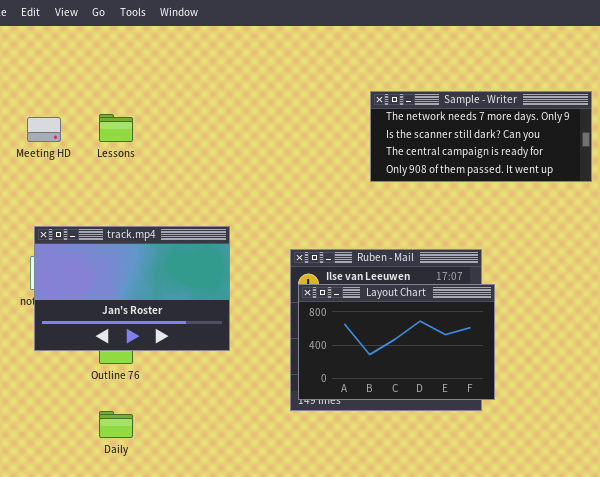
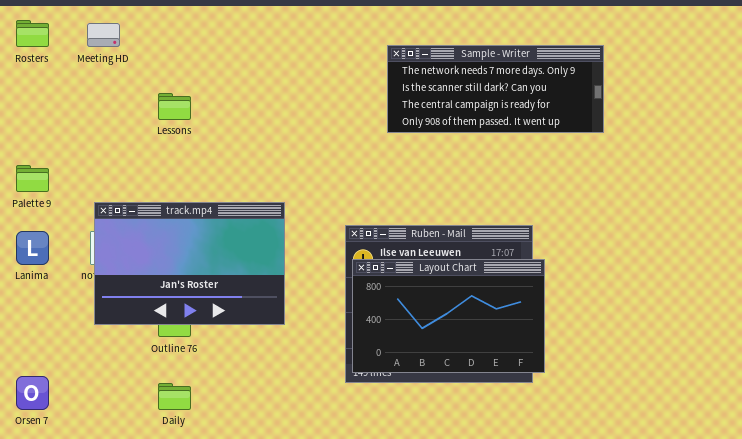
Sample - Writer: [370,91,592,182] -> [387,45,604,133], moved
Meeting HD: [27,117,61,142] -> [87,23,120,47], moved

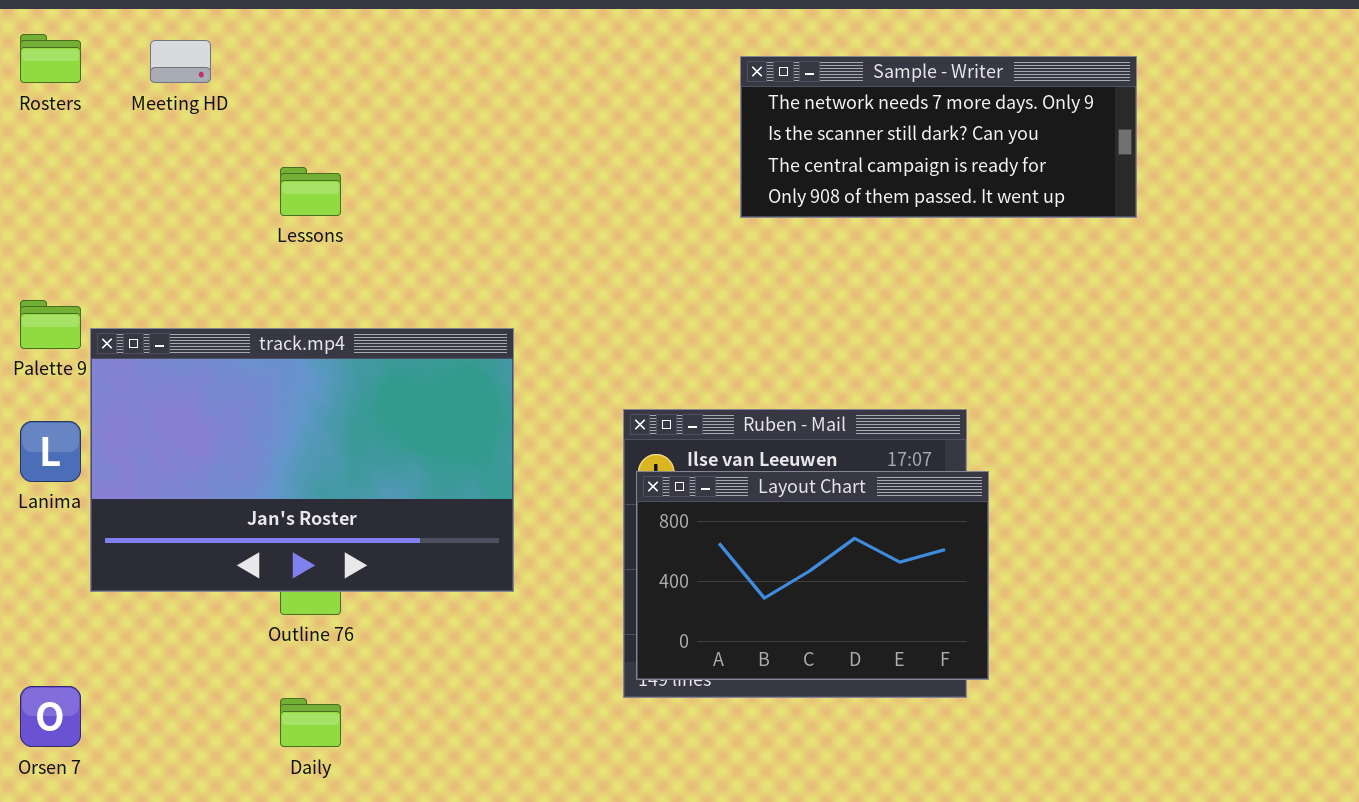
Sample - Writer: [387,45,604,133] -> [740,56,1137,218], moved
track.mp4: [94,202,285,325] -> [90,328,514,592], resized

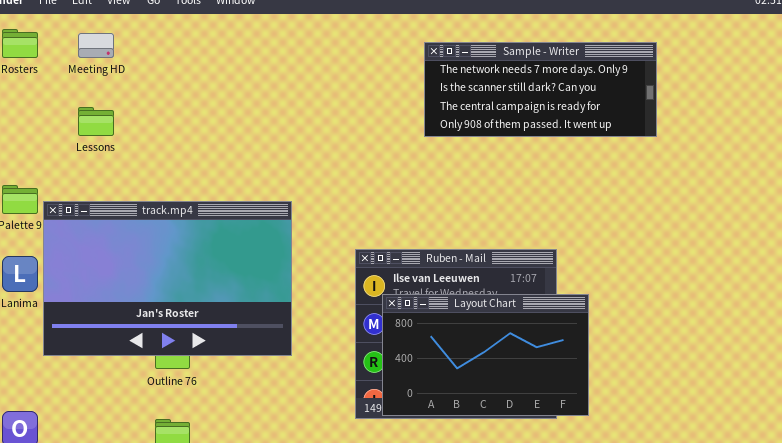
Lessons: [280,167,341,216] -> [78,107,114,136], moved
Layout Chart: [636,471,989,680] -> [382,294,589,416], moved

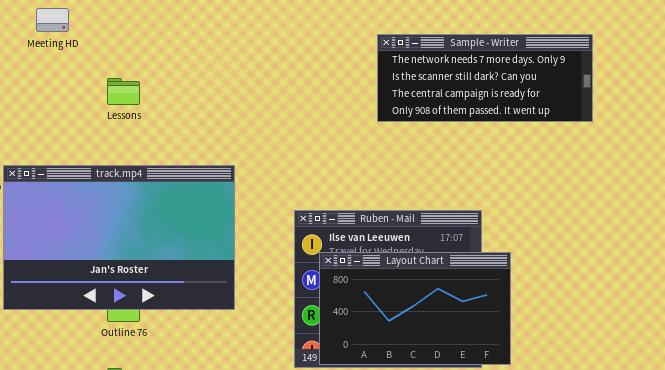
Sample - Writer: [424,42,657,137] -> [377,34,593,122], moved
Lessons: [78,107,114,136] -> [107,78,140,105], moved

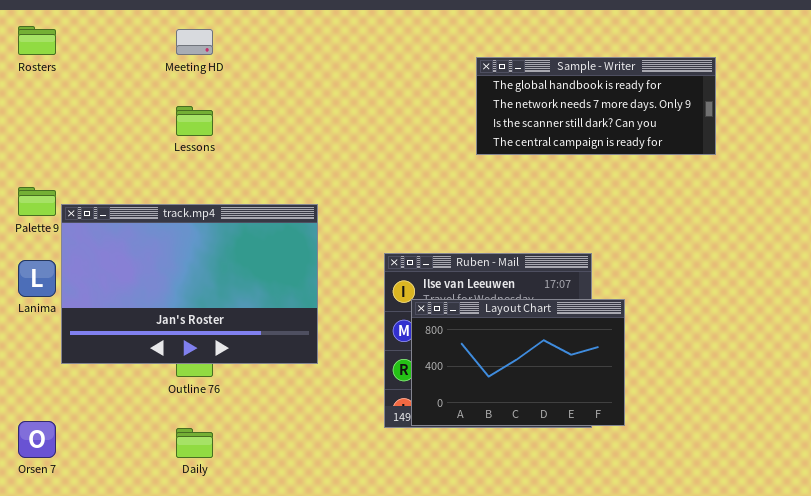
Meeting HD: [36,8,69,32] -> [176,29,213,55], moved
Sample - Writer: [377,34,593,122] -> [476,57,716,155], scrolled up 1 row

